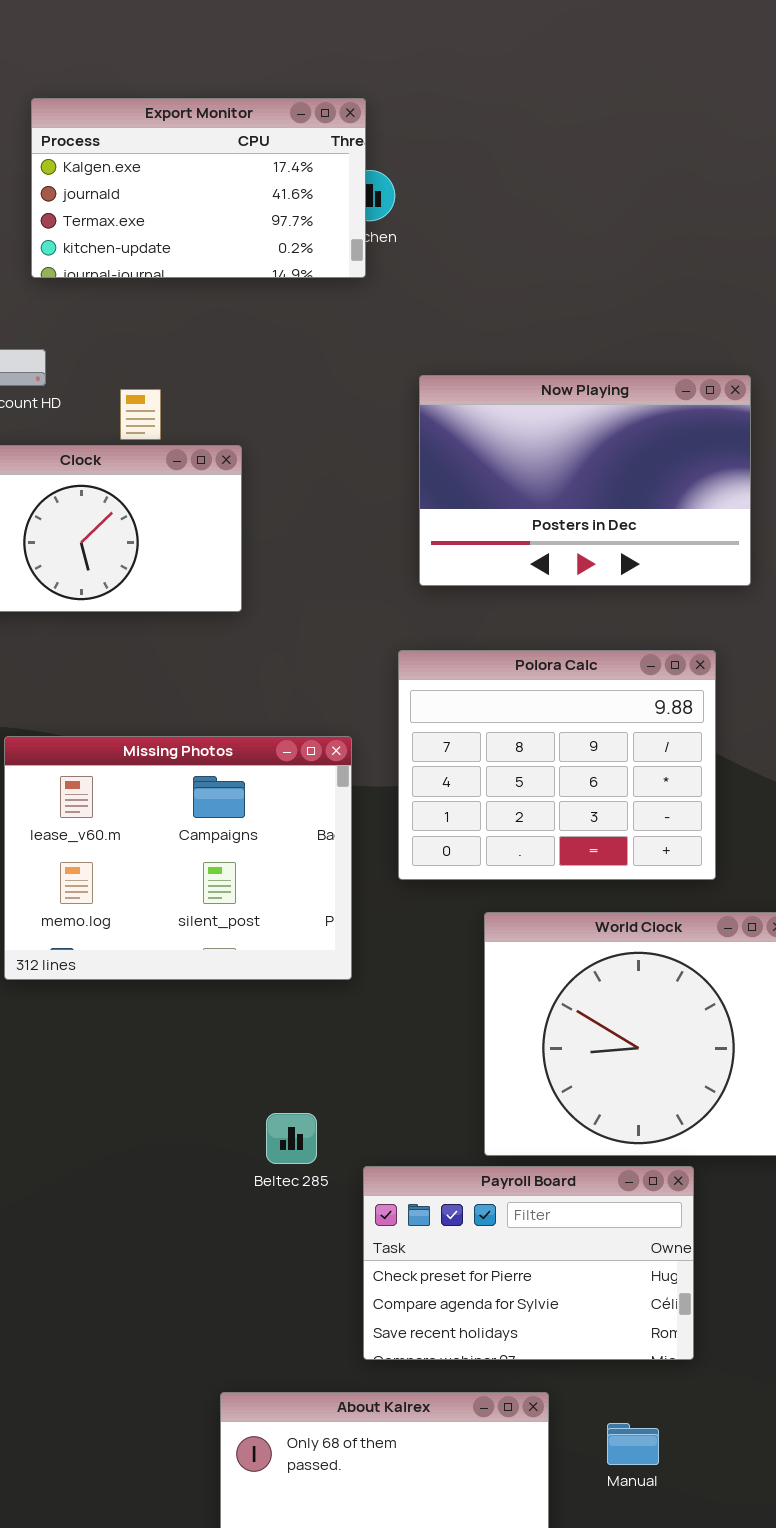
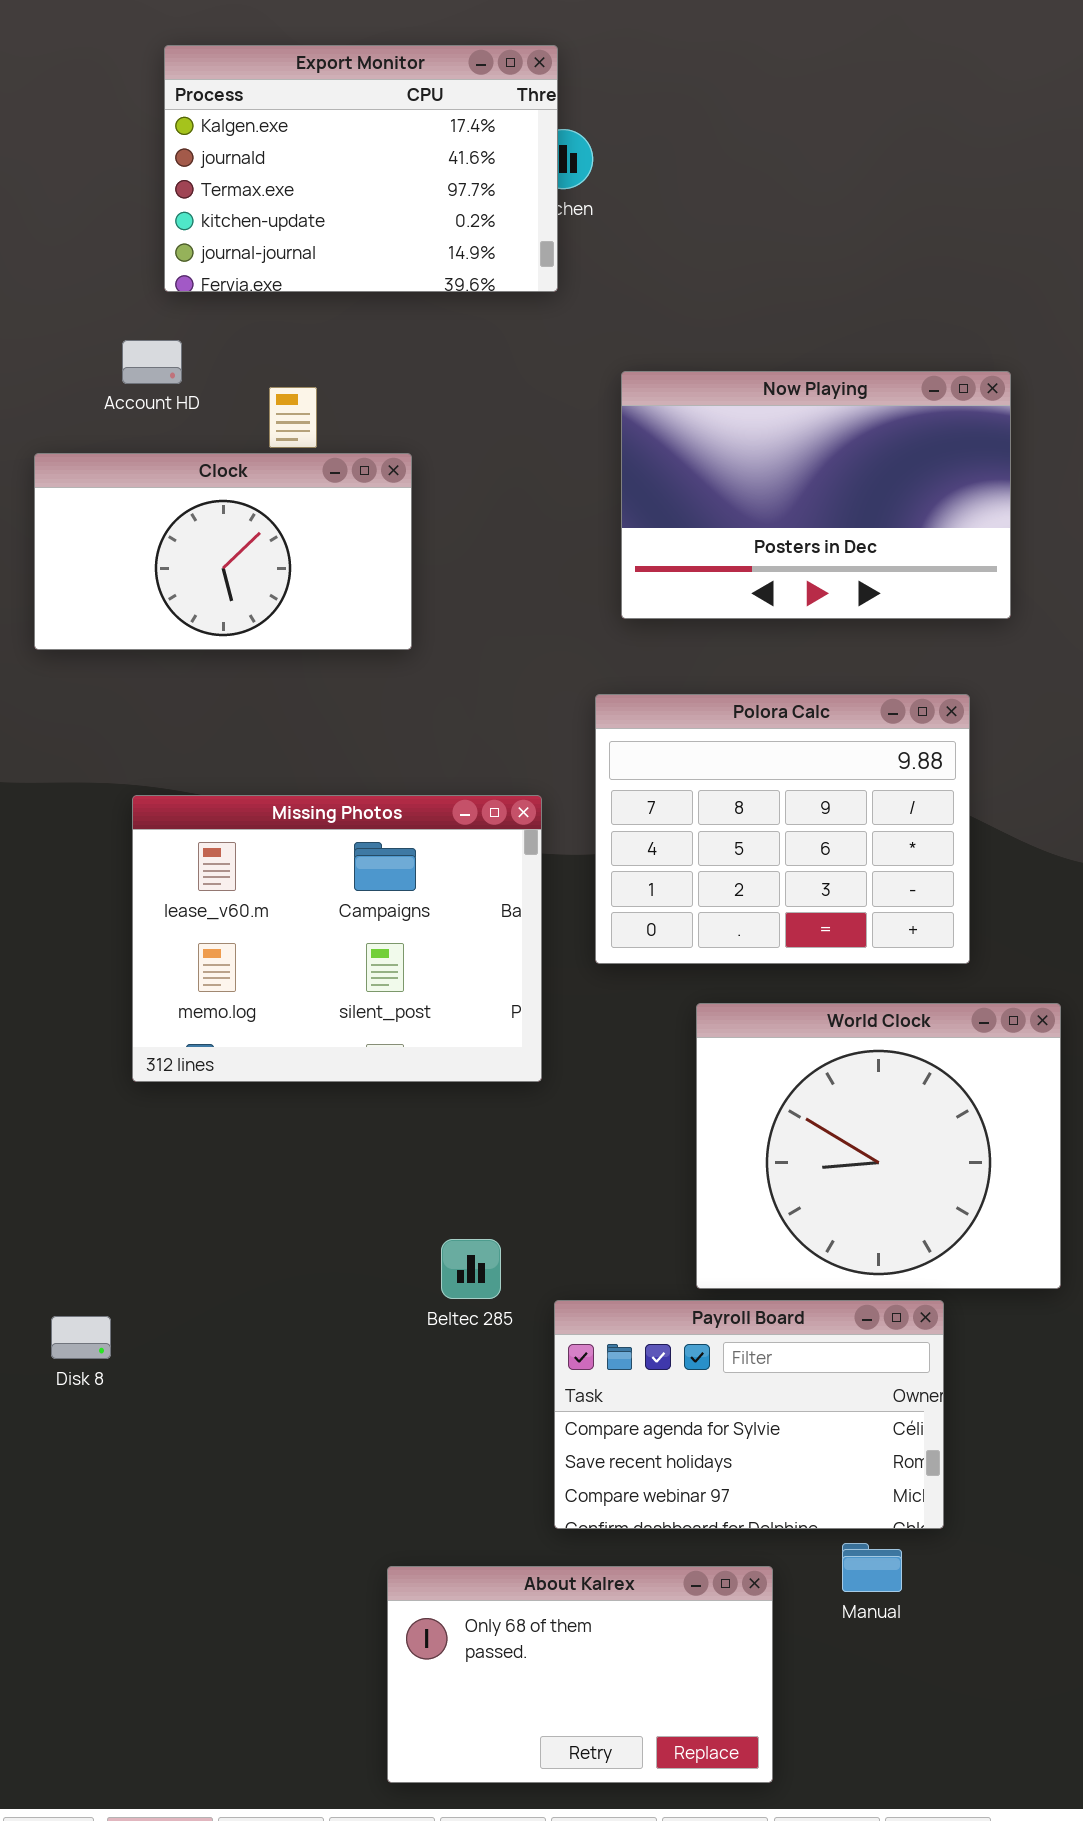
Export Monitor: [31,98,366,278] -> [164,45,558,292], resized
Payroll Board: [363,1166,694,1360] -> [554,1300,944,1529], scrolled down 1 row
Manual: [607,1423,659,1465] -> [842,1543,902,1592], moved

